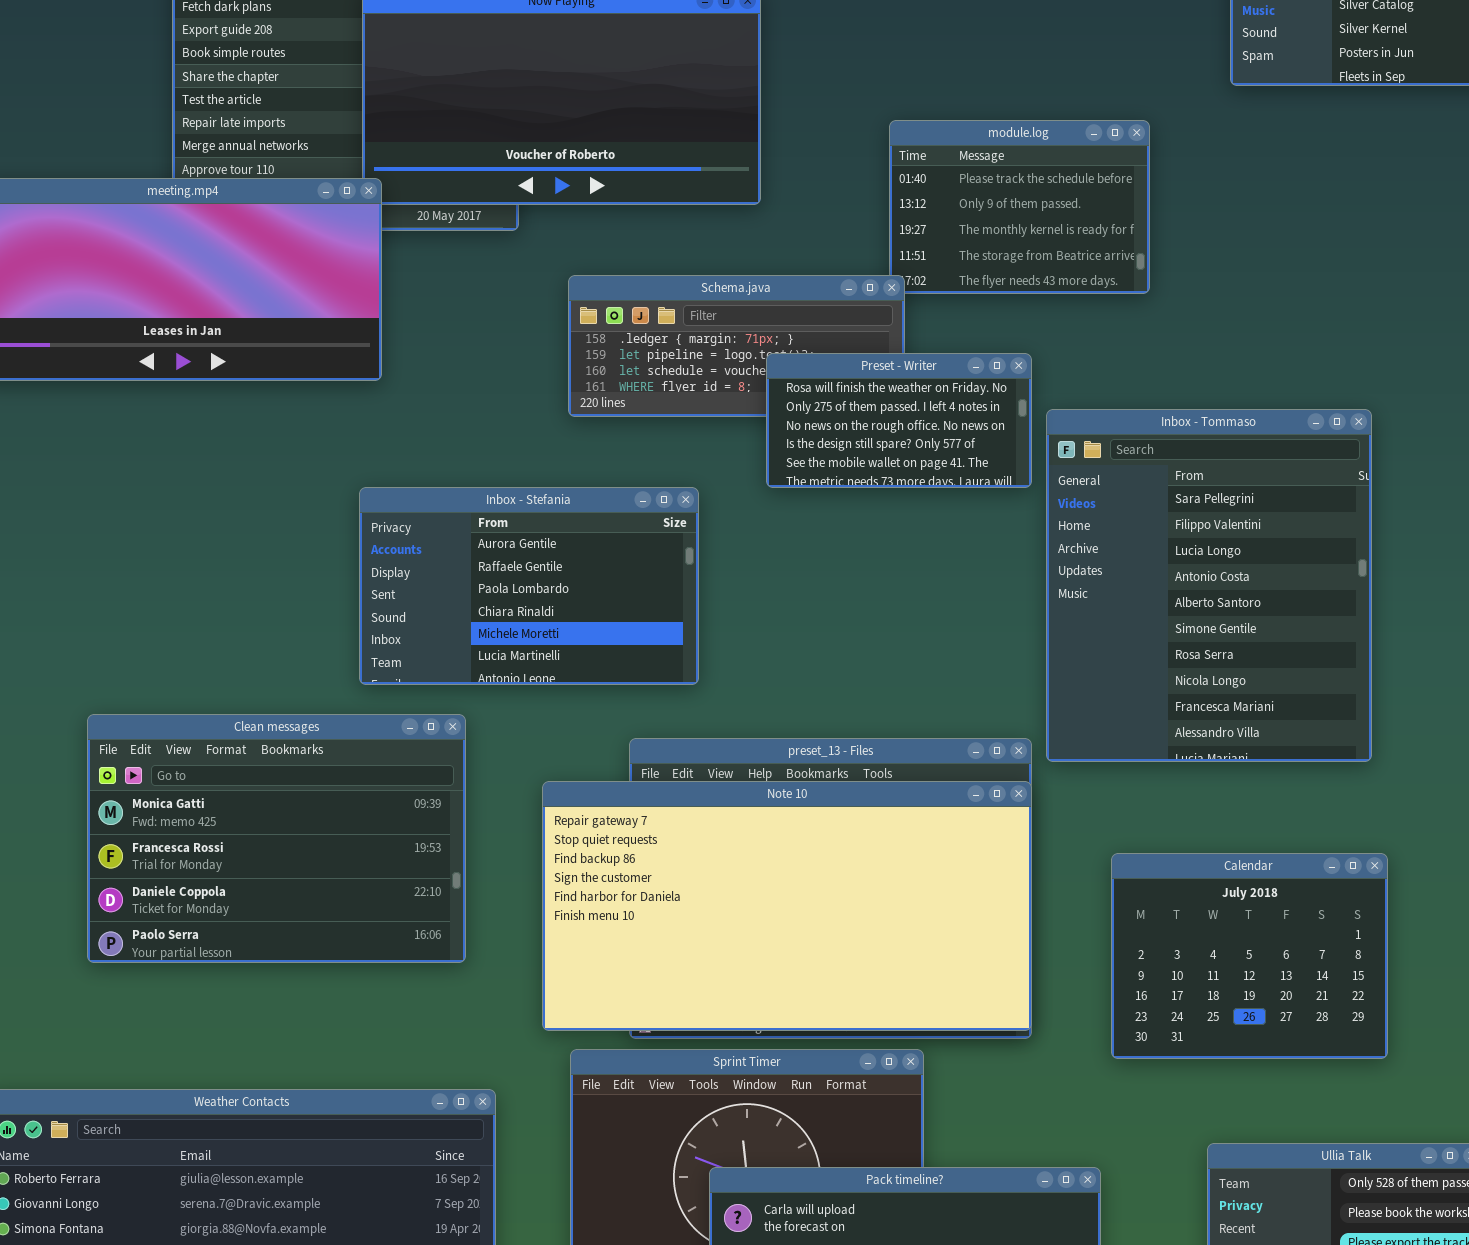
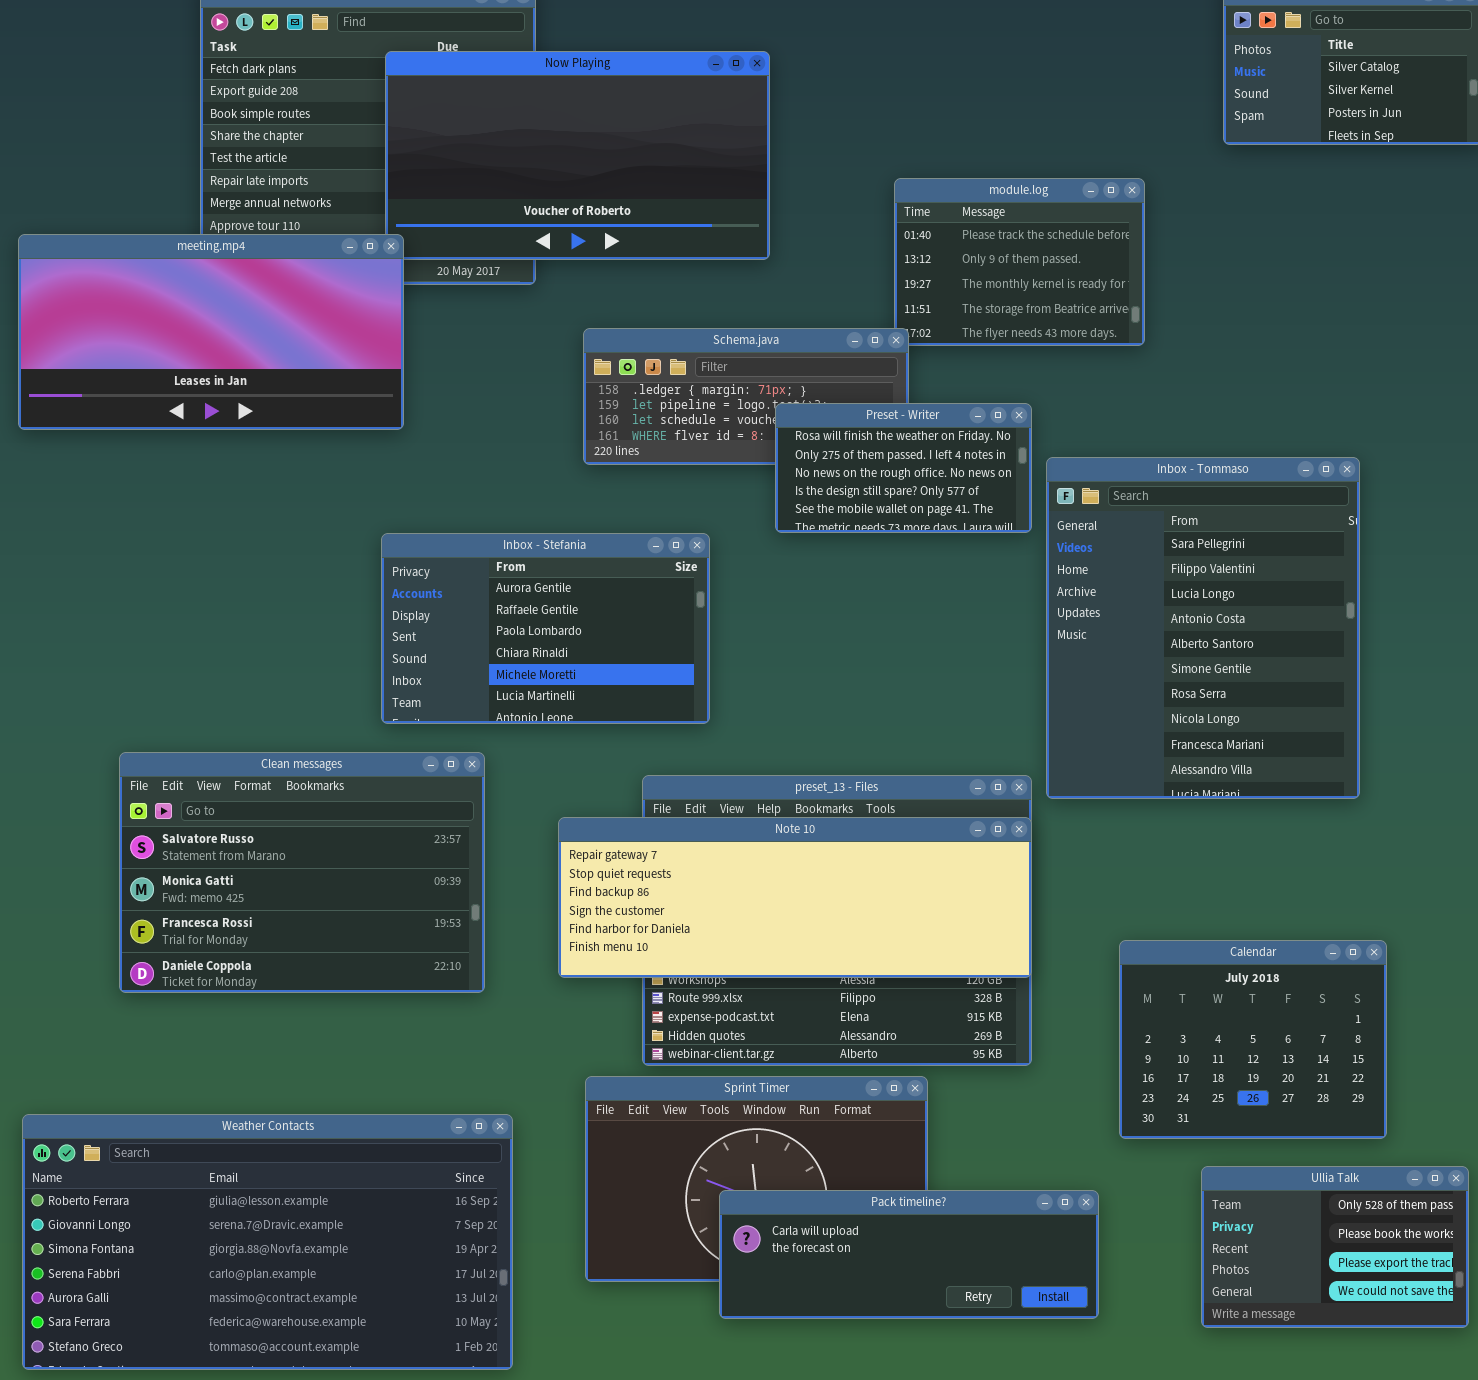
Clean messages: [87,714,466,963] -> [119,752,485,993], scrolled up 1 row
Note 10: [542,781,1032,1031] -> [558,817,1032,978], resized
Calendar: [1111,853,1388,1059] -> [1119,940,1387,1139], moved

